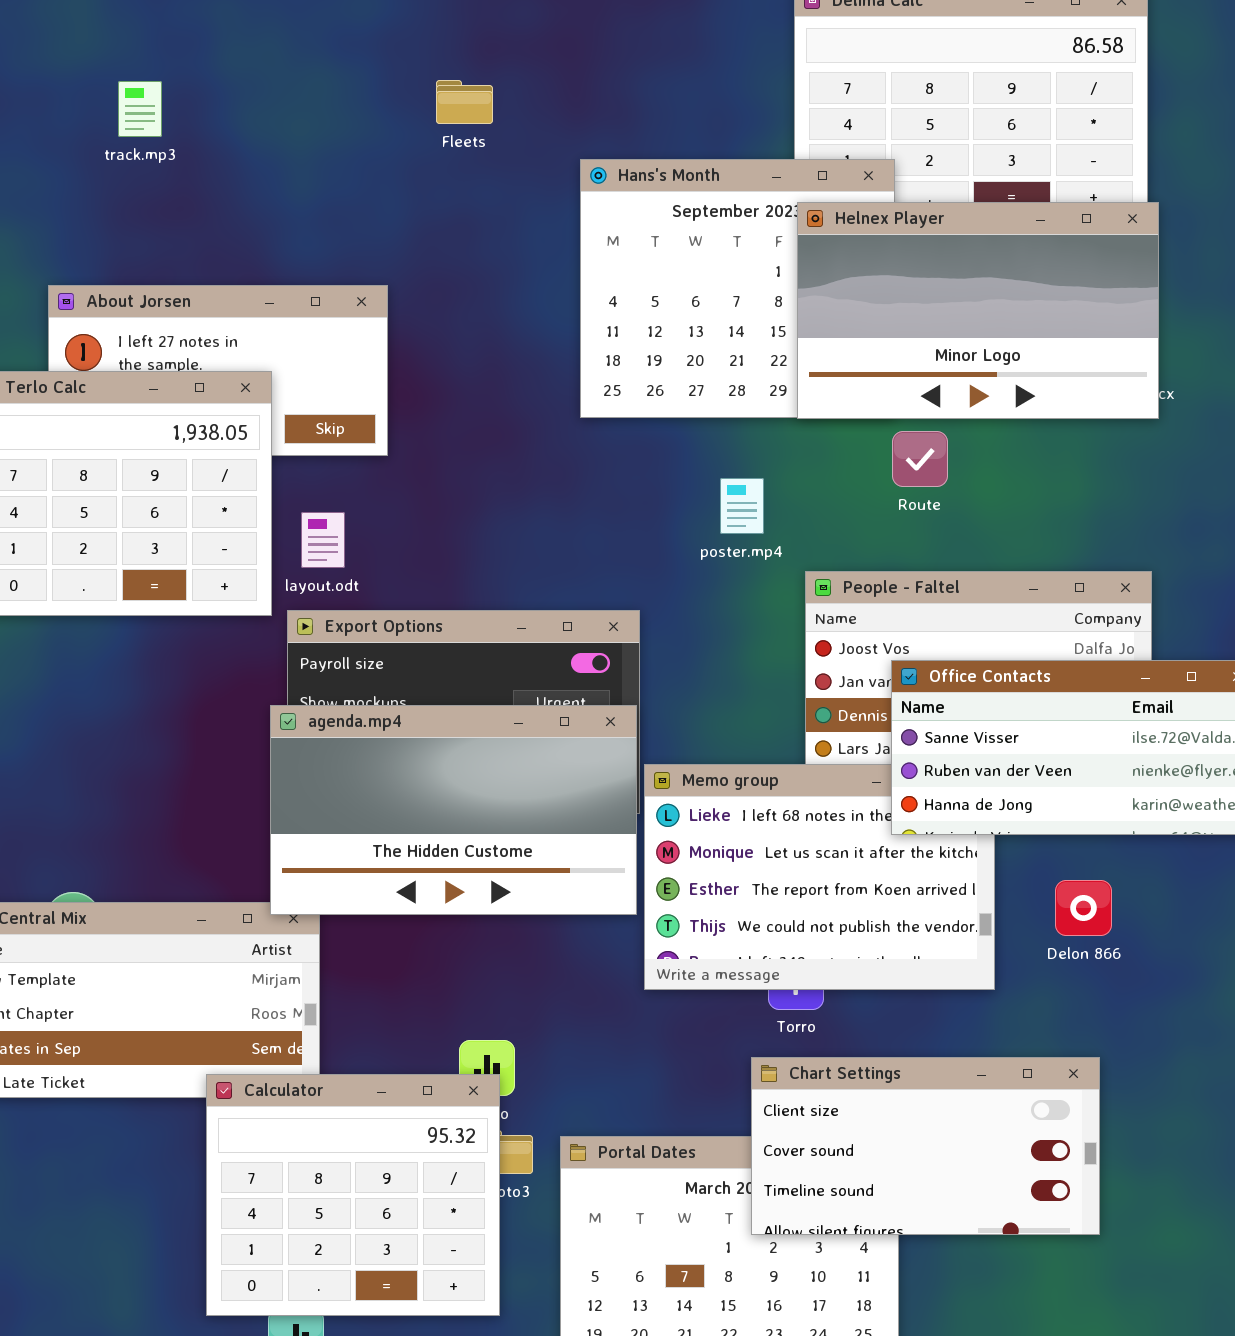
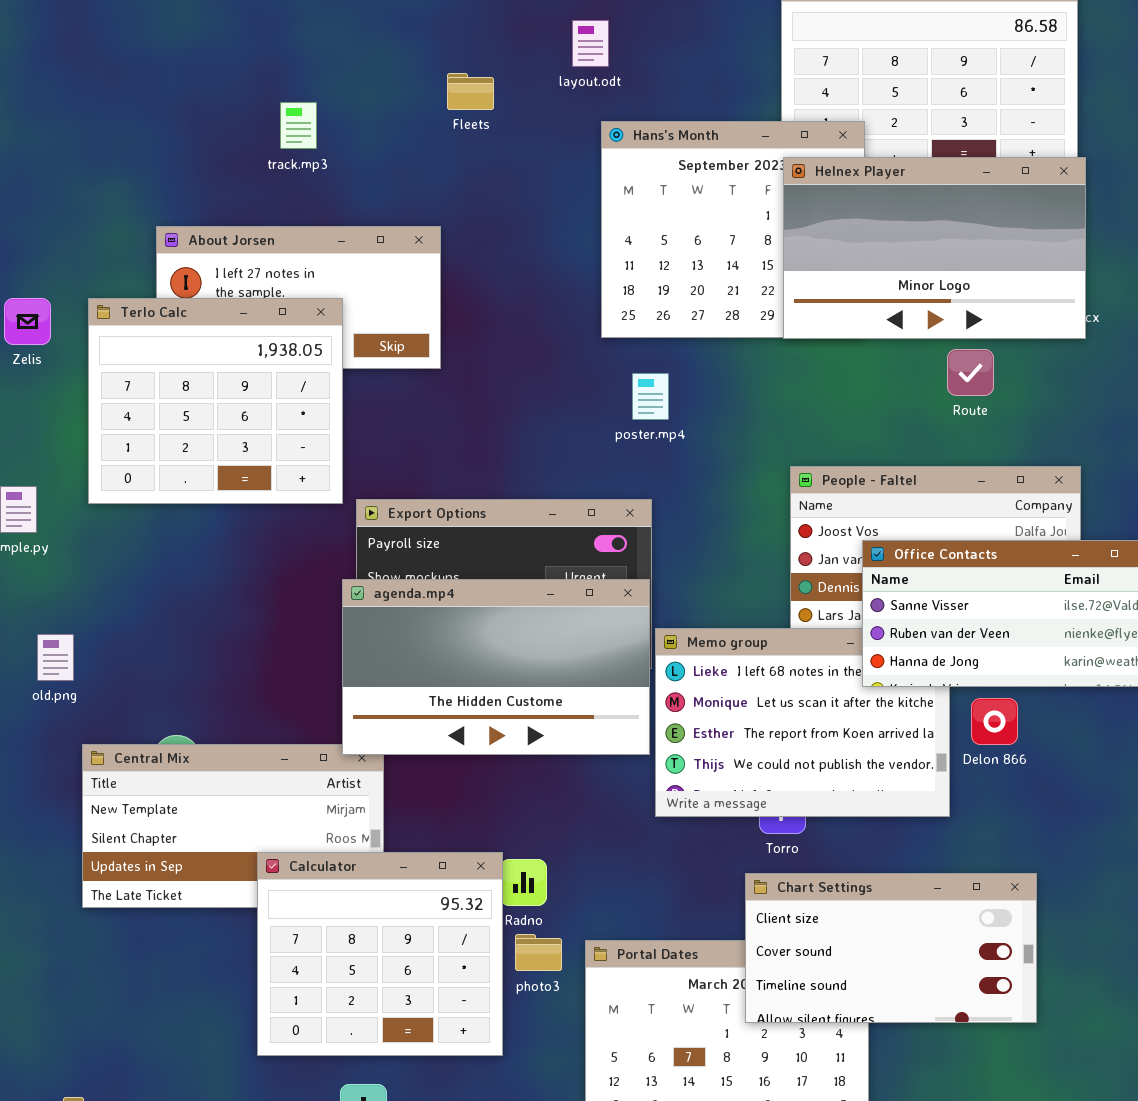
Fleets: [436,80,493,124] -> [447,73,494,110], moved
track.mp3: [118,81,162,137] -> [280,102,317,149], moved
Route: [892,431,948,487] -> [947,349,994,396], moved
poster.mp4: [720,478,764,534] -> [632,373,669,420], moved
layout.odt: [301,512,345,568] -> [572,20,609,67], moved
Delon 866: [1055,880,1112,936] -> [971,698,1018,745], moved
Calculator: [206,1074,500,1316] -> [257,852,503,1056], moved

